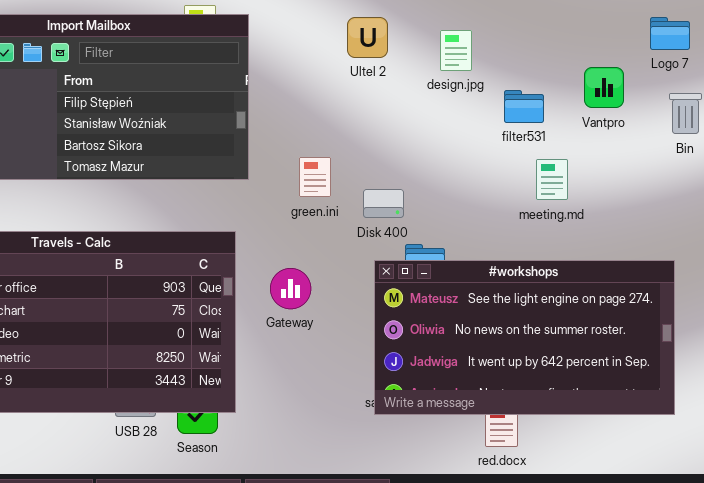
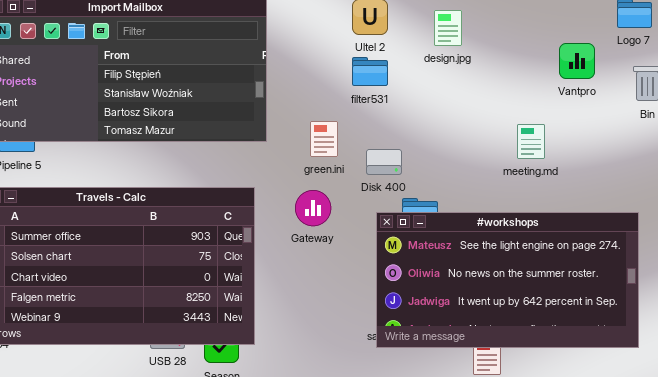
filter531: [504,90,544,123] -> [352,57,388,86], moved
Gateway: [270,268,311,309] -> [295,190,331,226], moved

